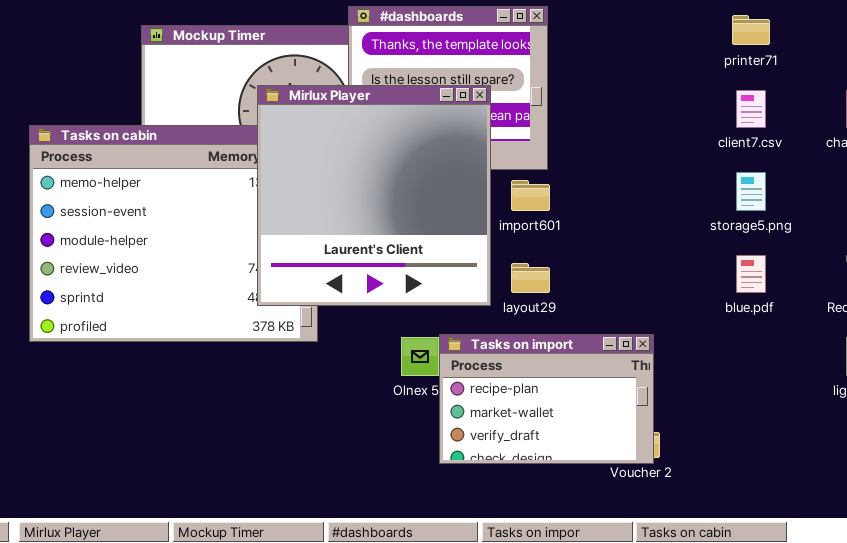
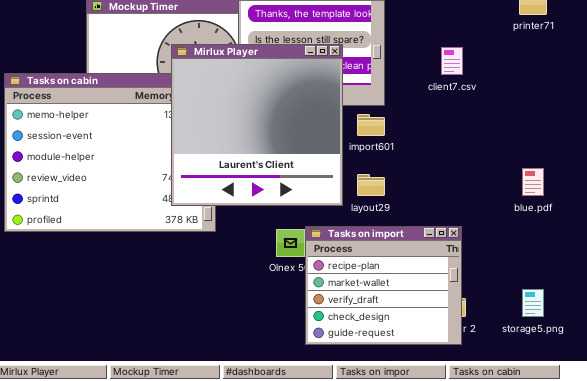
client7.csv: [736,90,766,128] -> [441,47,463,75], moved
storage5.png: [736,172,766,211] -> [522,289,544,317], moved
Tasks on import: [439,334,654,464] -> [305,226,462,345], resized

